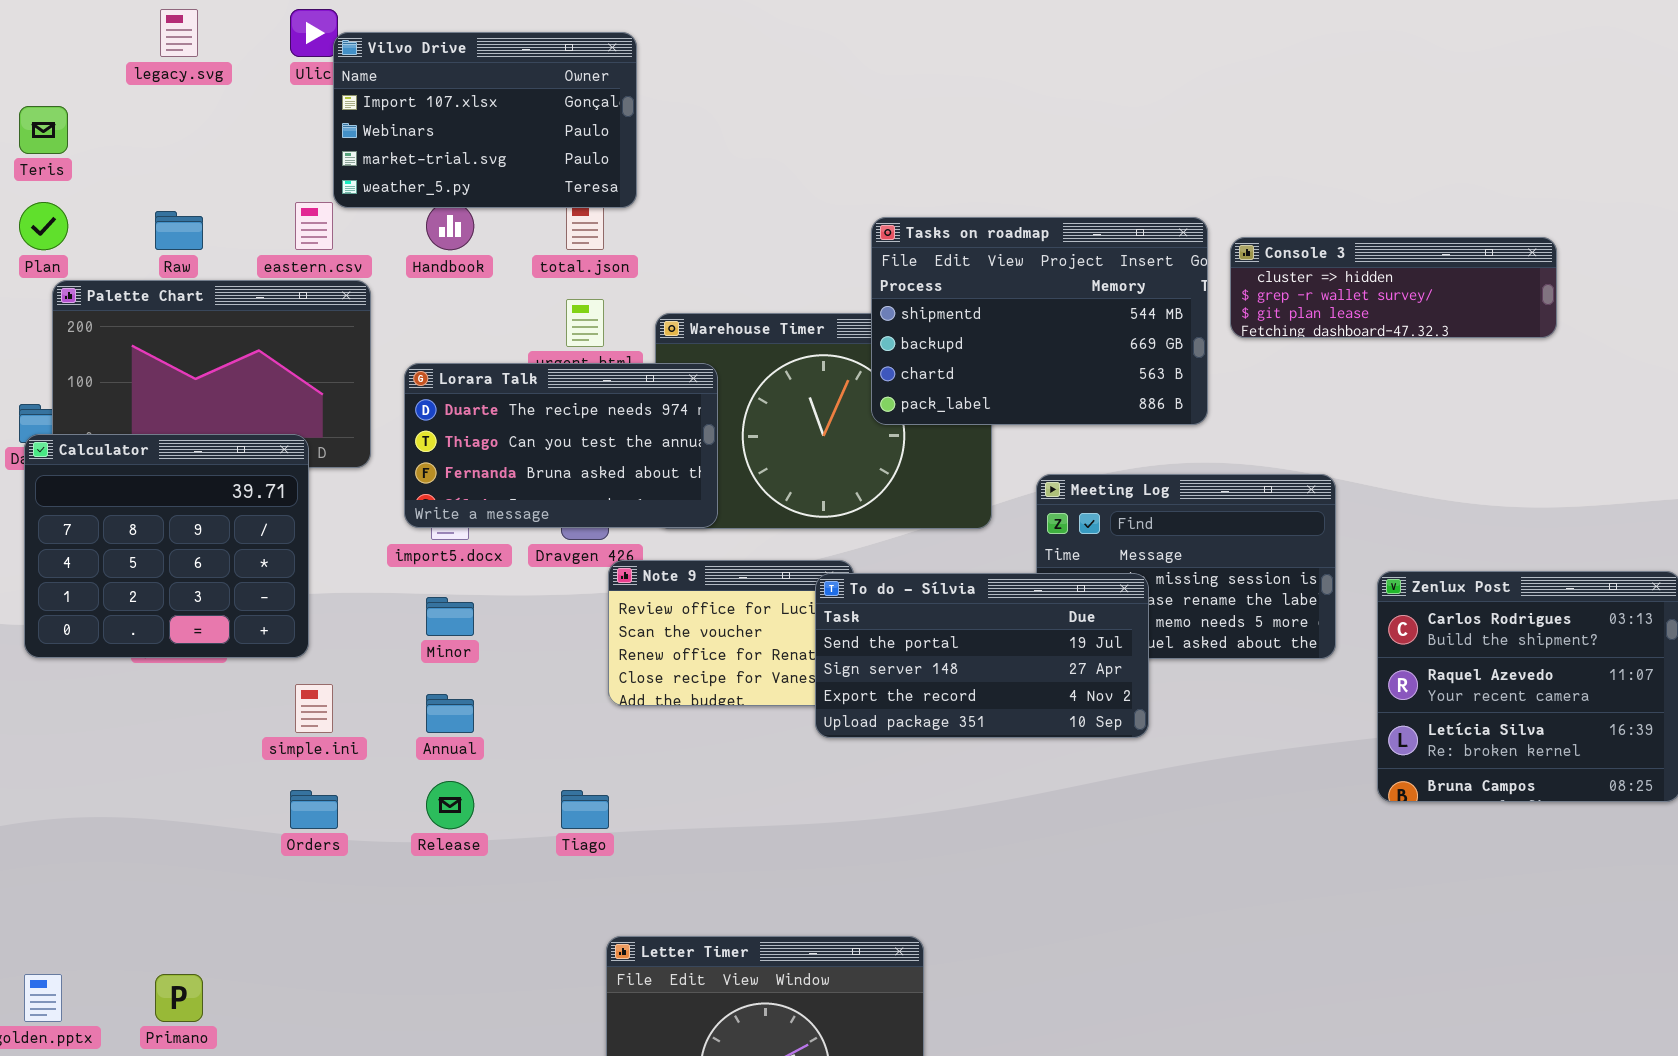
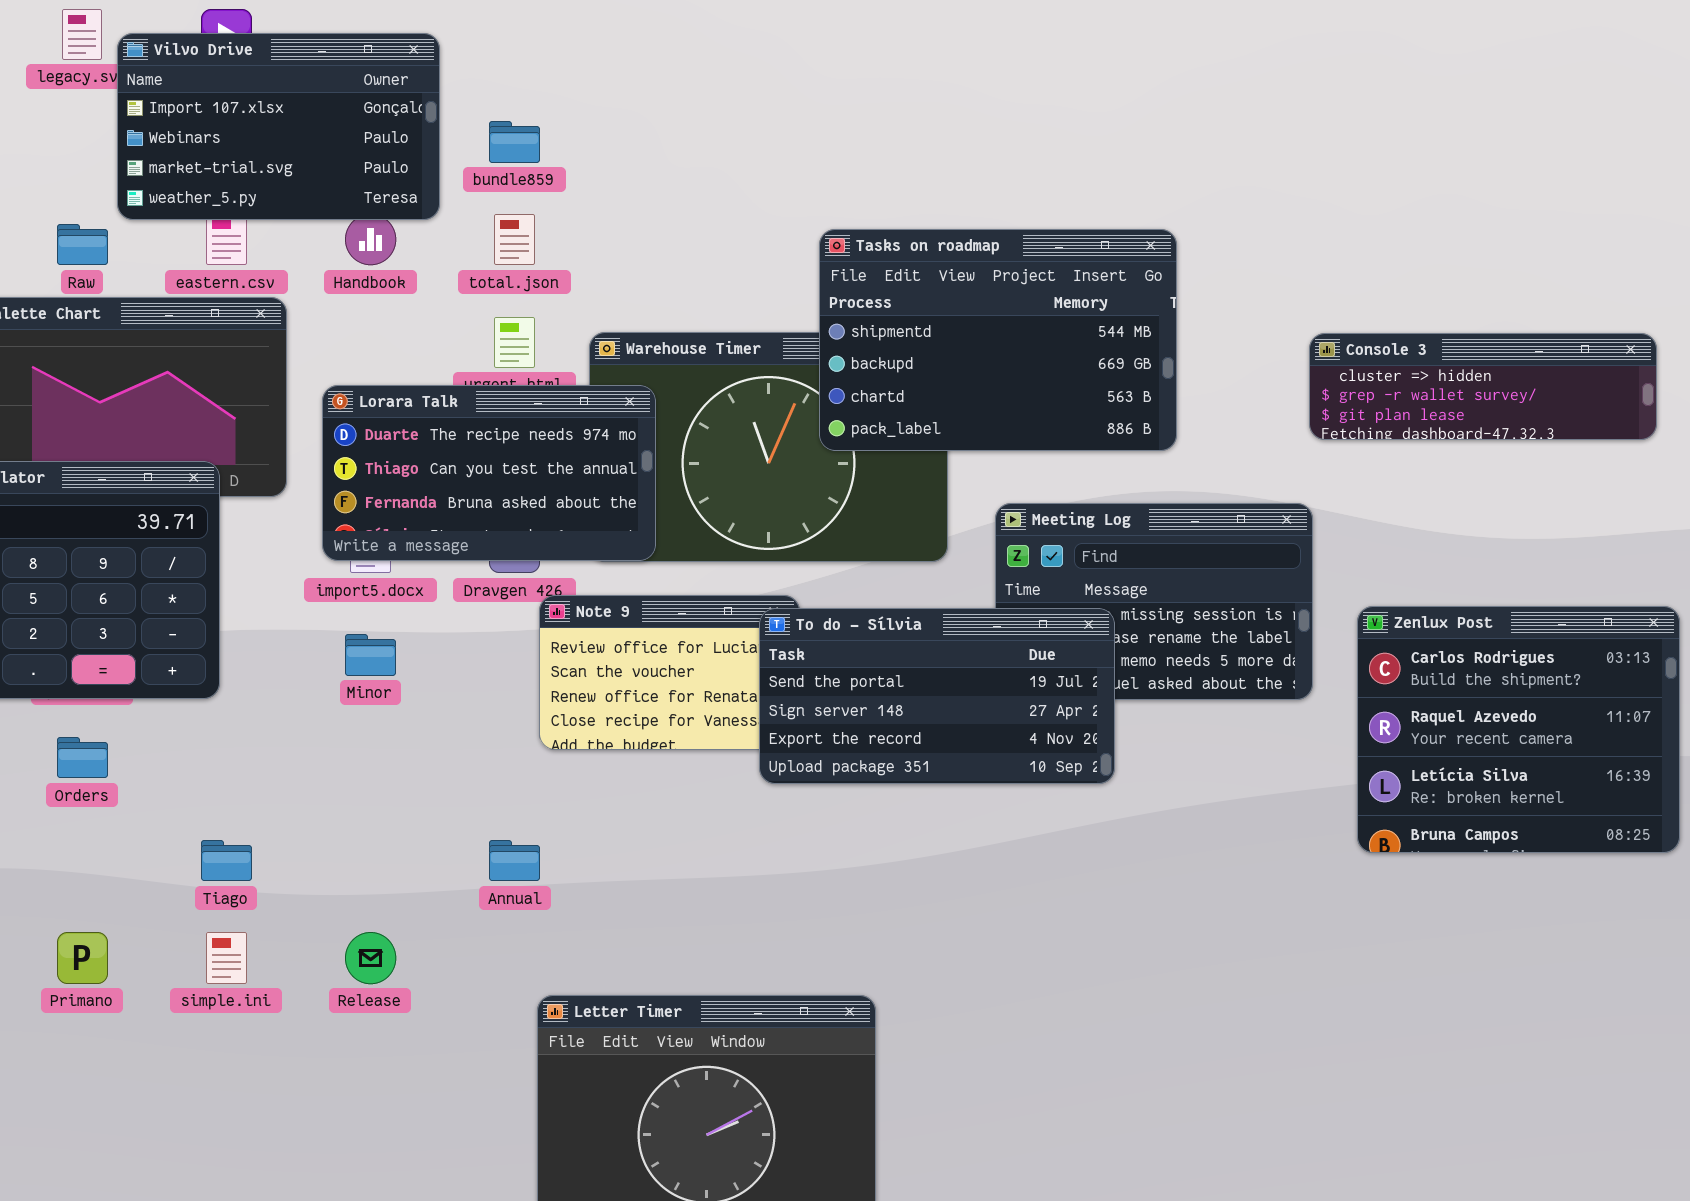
Vilvo Drive: [333,32,637,208] -> [117,33,440,220], moved
Console 3: [1230,237,1557,338] -> [1309,333,1657,440], moved
simple.ini: [295,684,333,733] -> [206,932,247,984], moved
Annual: [426,694,474,733] -> [489,840,540,881], moved
Release: [426,781,474,829] -> [345,932,396,984], moved
Orders: [290,790,338,829] -> [57,737,108,778], moved
Tiago: [561,790,609,829] -> [201,840,252,881], moved
Primano: [155,974,203,1022] -> [57,932,108,984], moved

